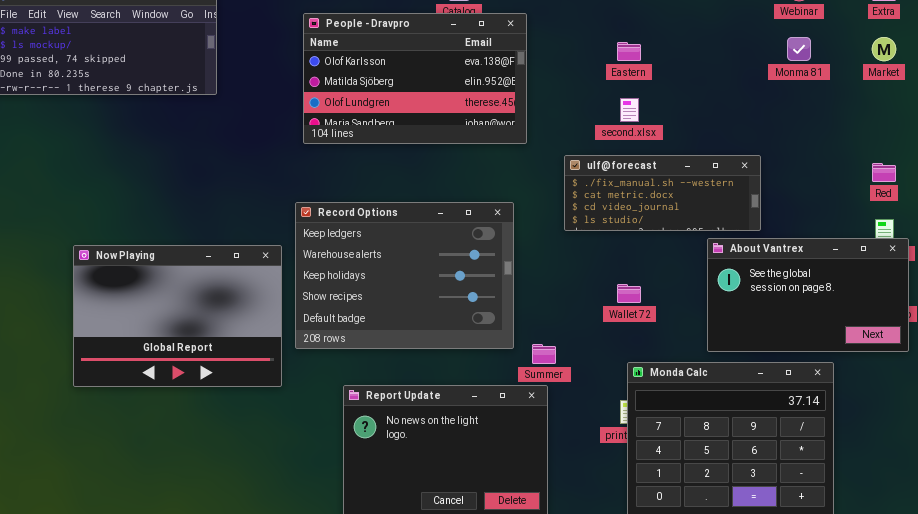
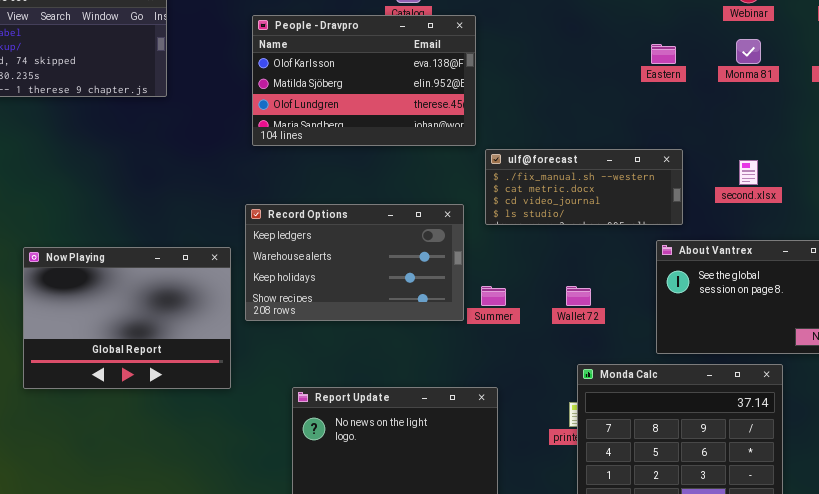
Eastern: [617,42,641,61] -> [651,44,676,64], moved
second.xlsx: [620,98,639,122] -> [739,160,758,185], moved
ulf@forecast: [564,155,761,231] -> [485,149,683,225], moved
Record Options: [295,202,514,349] -> [245,204,464,321], resized
Summer: [532,344,556,364] -> [481,286,506,306], moved

